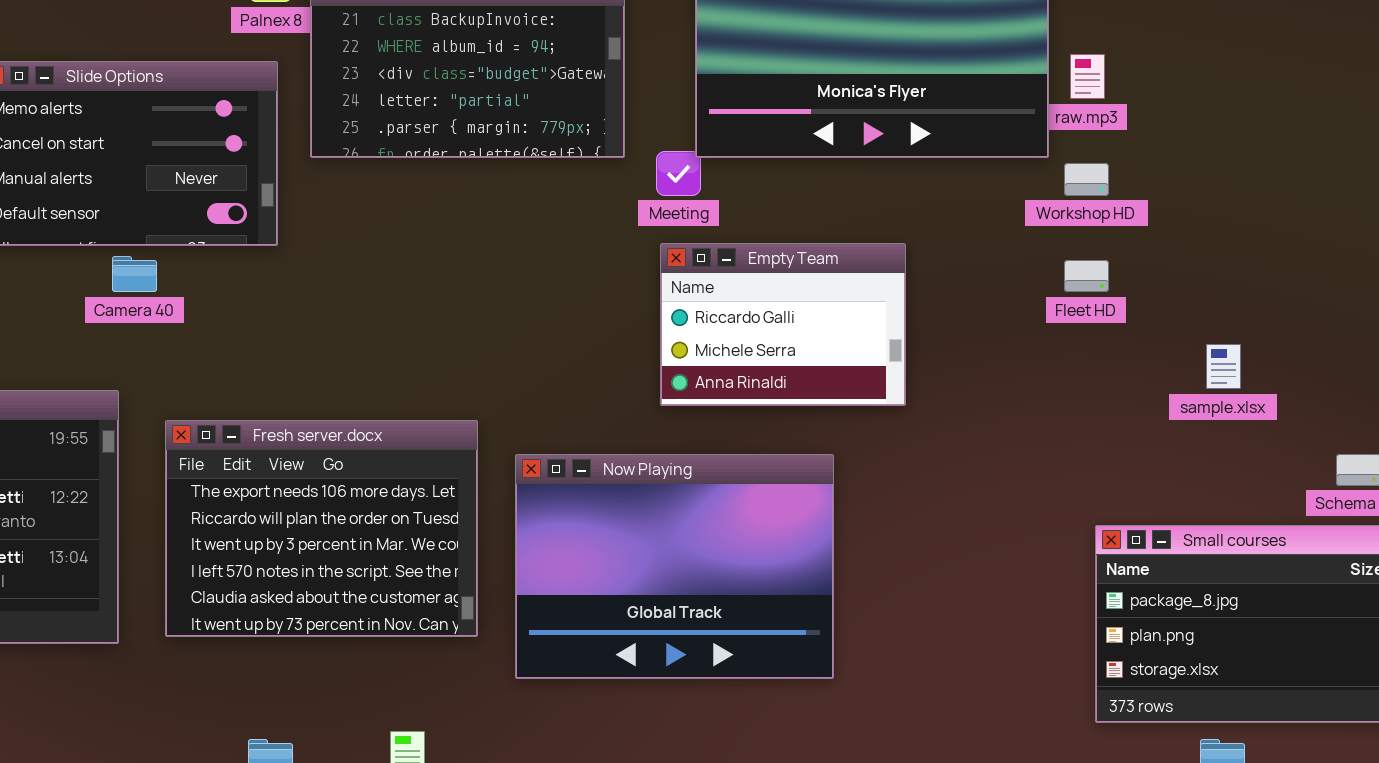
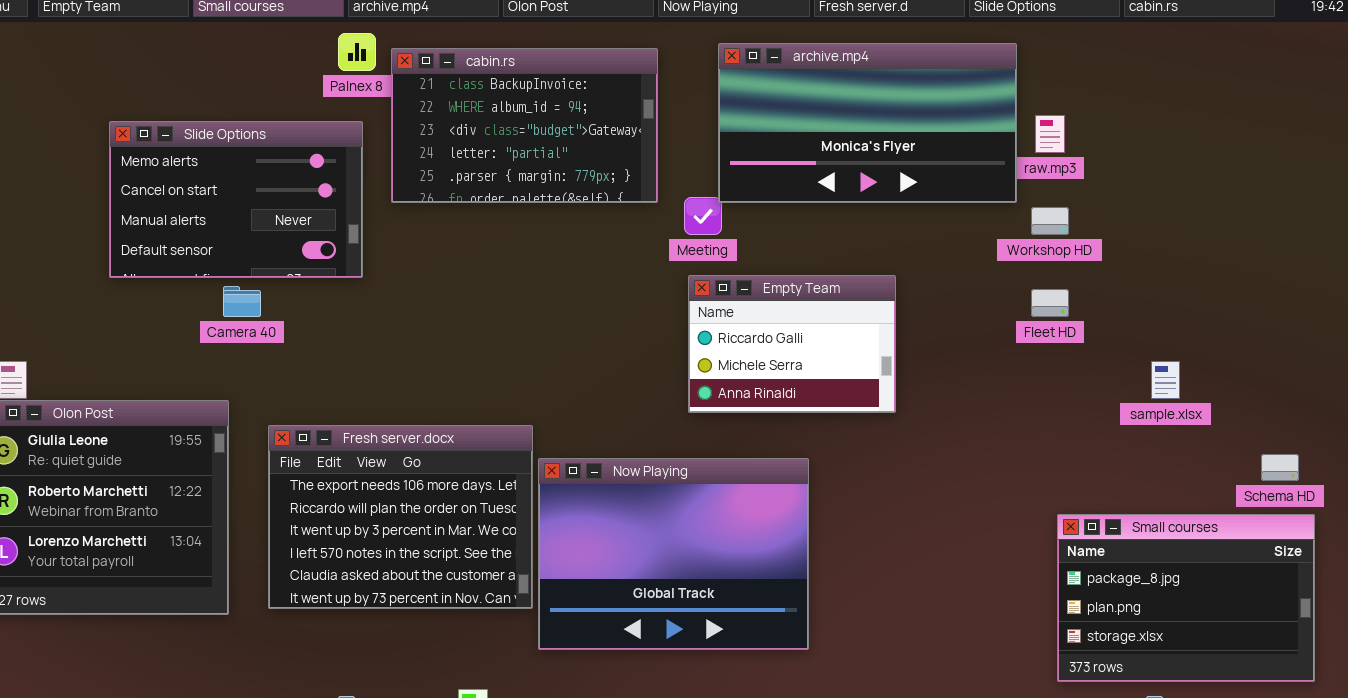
Now Playing: [515,454,834,679] -> [538,458,809,650], moved

